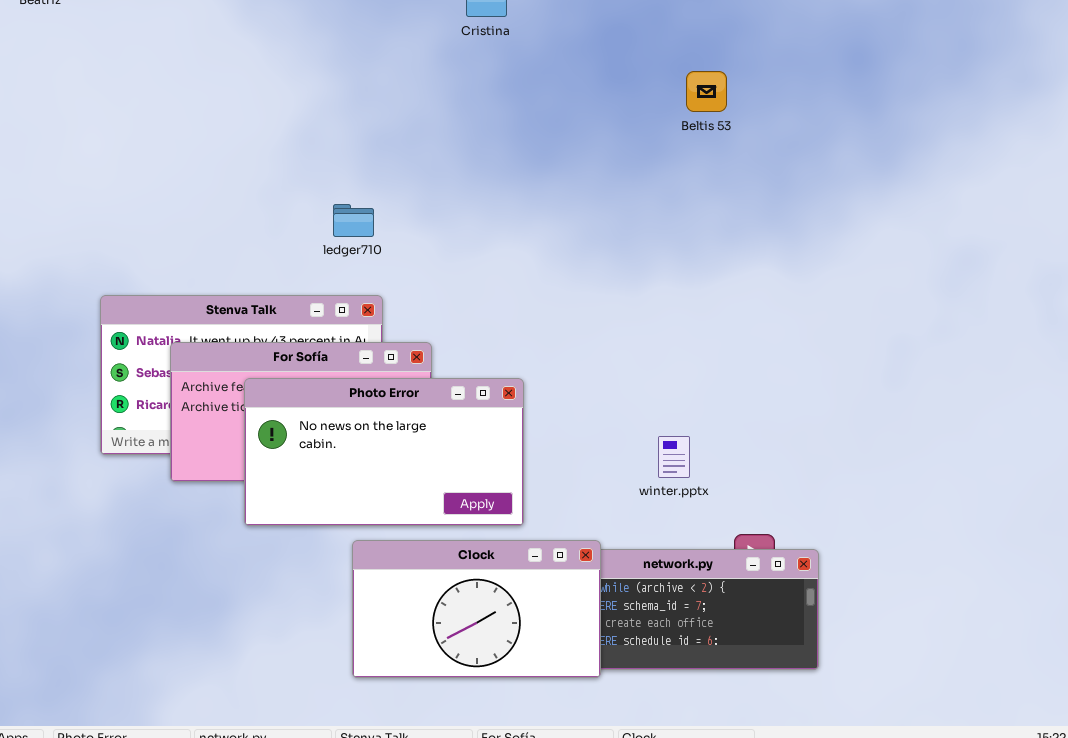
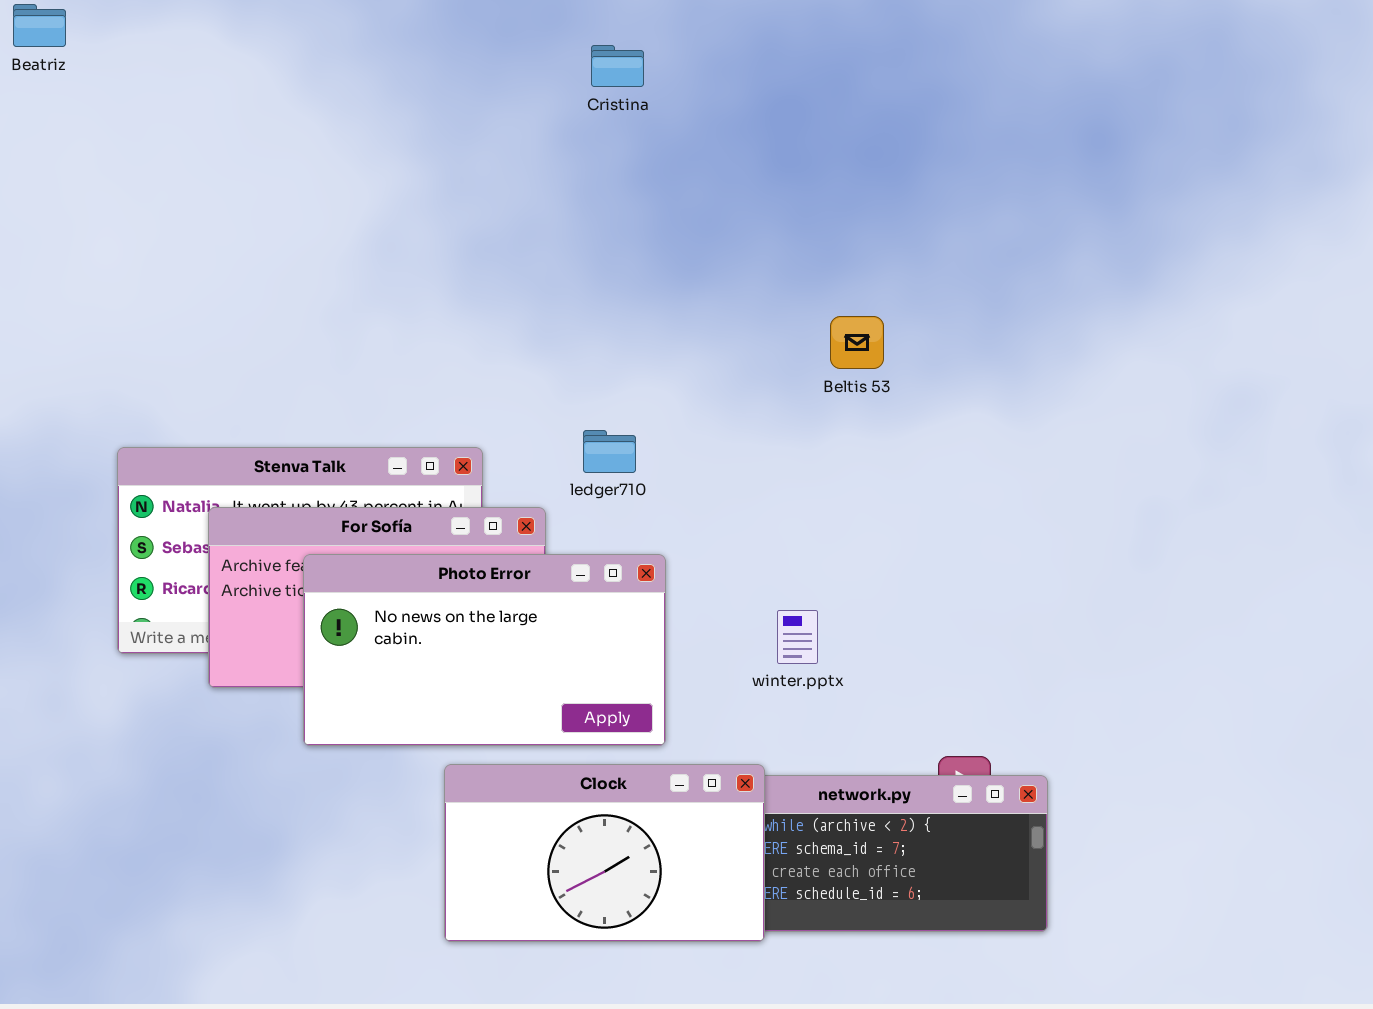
Beltis 53: [686,71,727,112] -> [830,316,884,369], moved
ledger710: [333,204,374,237] -> [583,430,636,473], moved
winter.pptx: [658,436,690,478] -> [777,610,818,664], moved

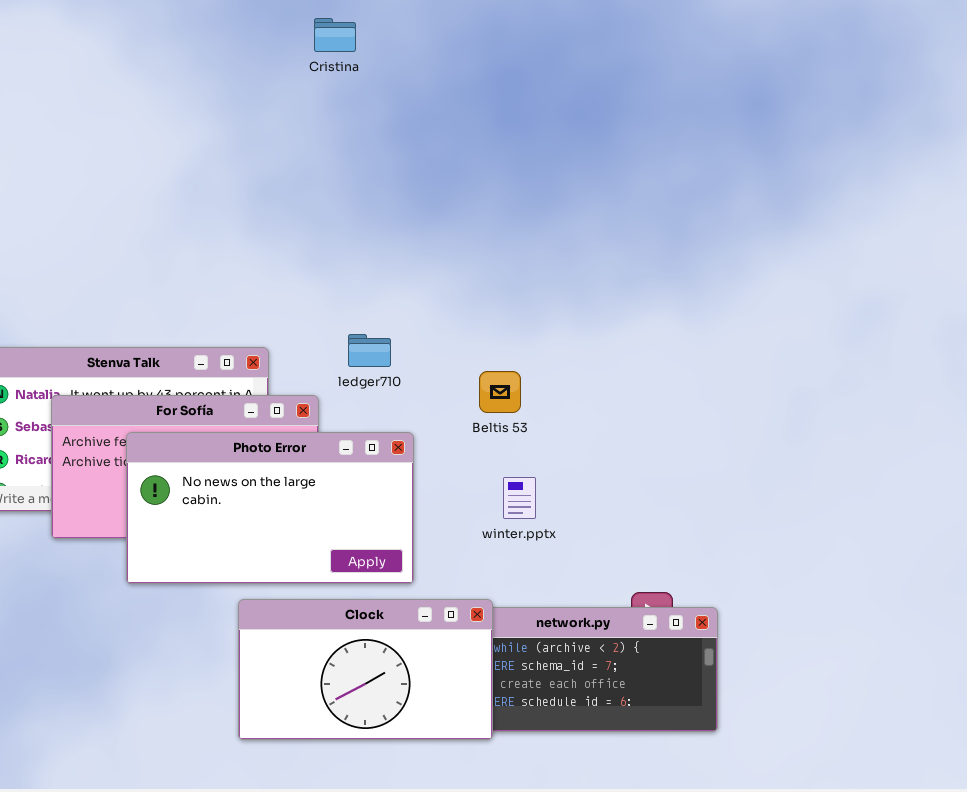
Cristina: [591,45,644,87] -> [314,18,356,52], moved
Beltis 53: [830,316,884,369] -> [479,371,521,413], moved

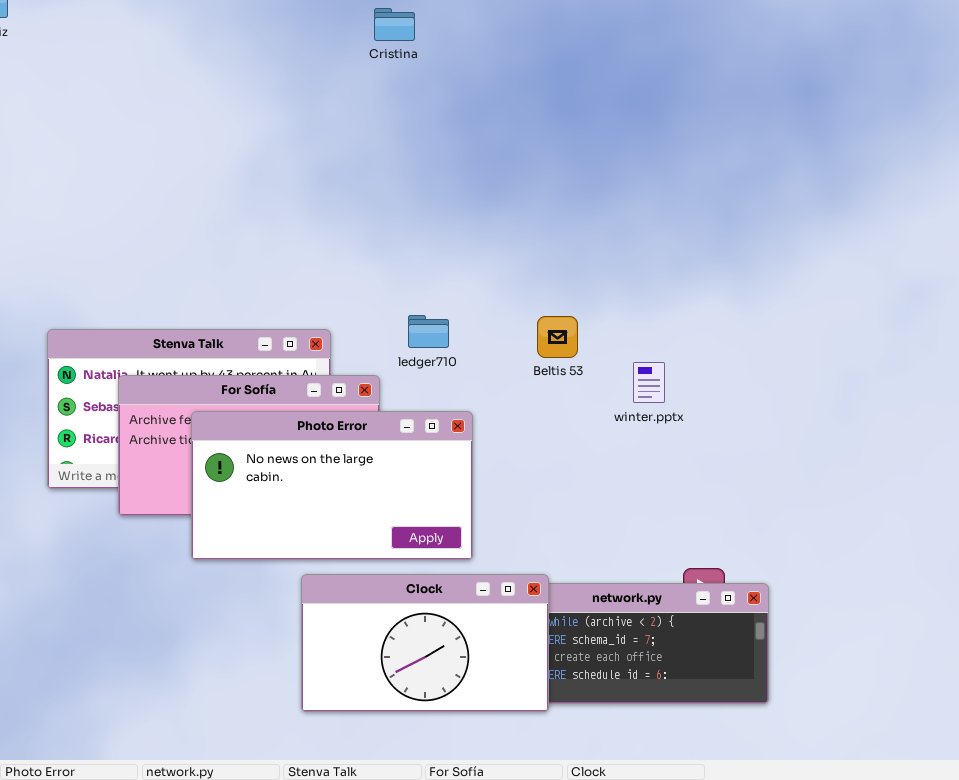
Beltis 53: [479,371,521,413] -> [537,316,578,358], moved
winter.pptx: [503,477,536,519] -> [633,362,665,403], moved

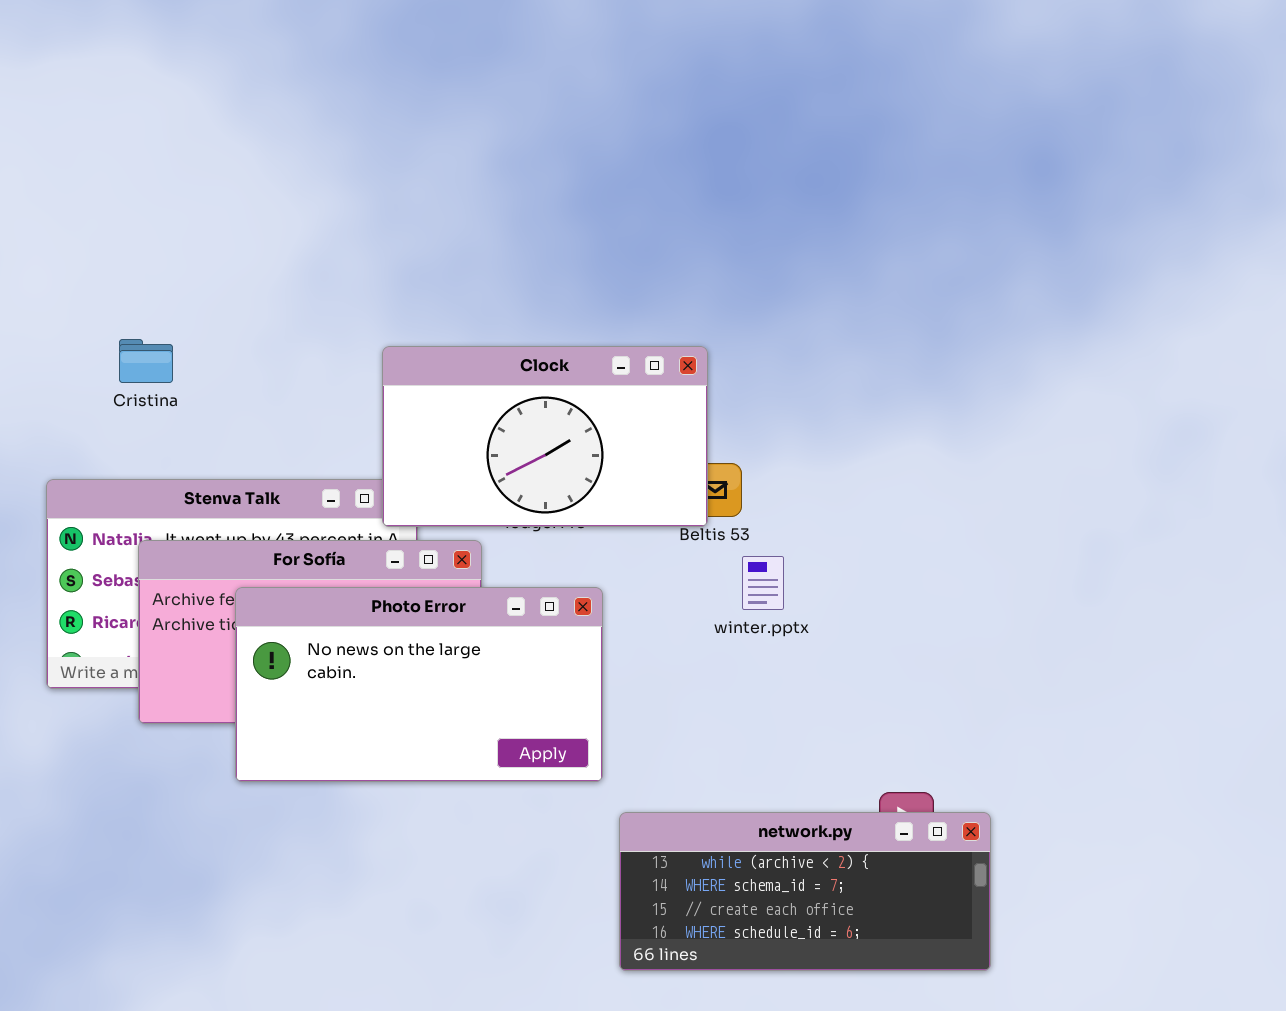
Cristina: [374,8,415,41] -> [119,339,173,383], moved
winter.pptx: [633,362,665,403] -> [742,556,784,610], moved
Clock: [301,574,549,712] -> [382,346,708,527], moved

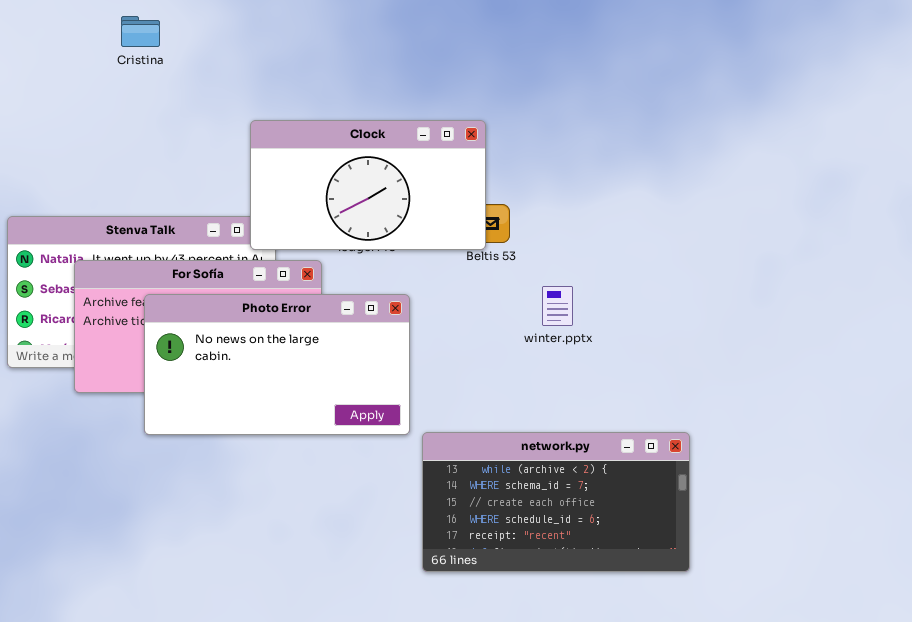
Cristina: [119,339,173,383] -> [121,16,160,47], moved
winter.pptx: [742,556,784,610] -> [542,286,573,326], moved
network.py: [619,812,991,971] -> [422,432,690,572], resized

